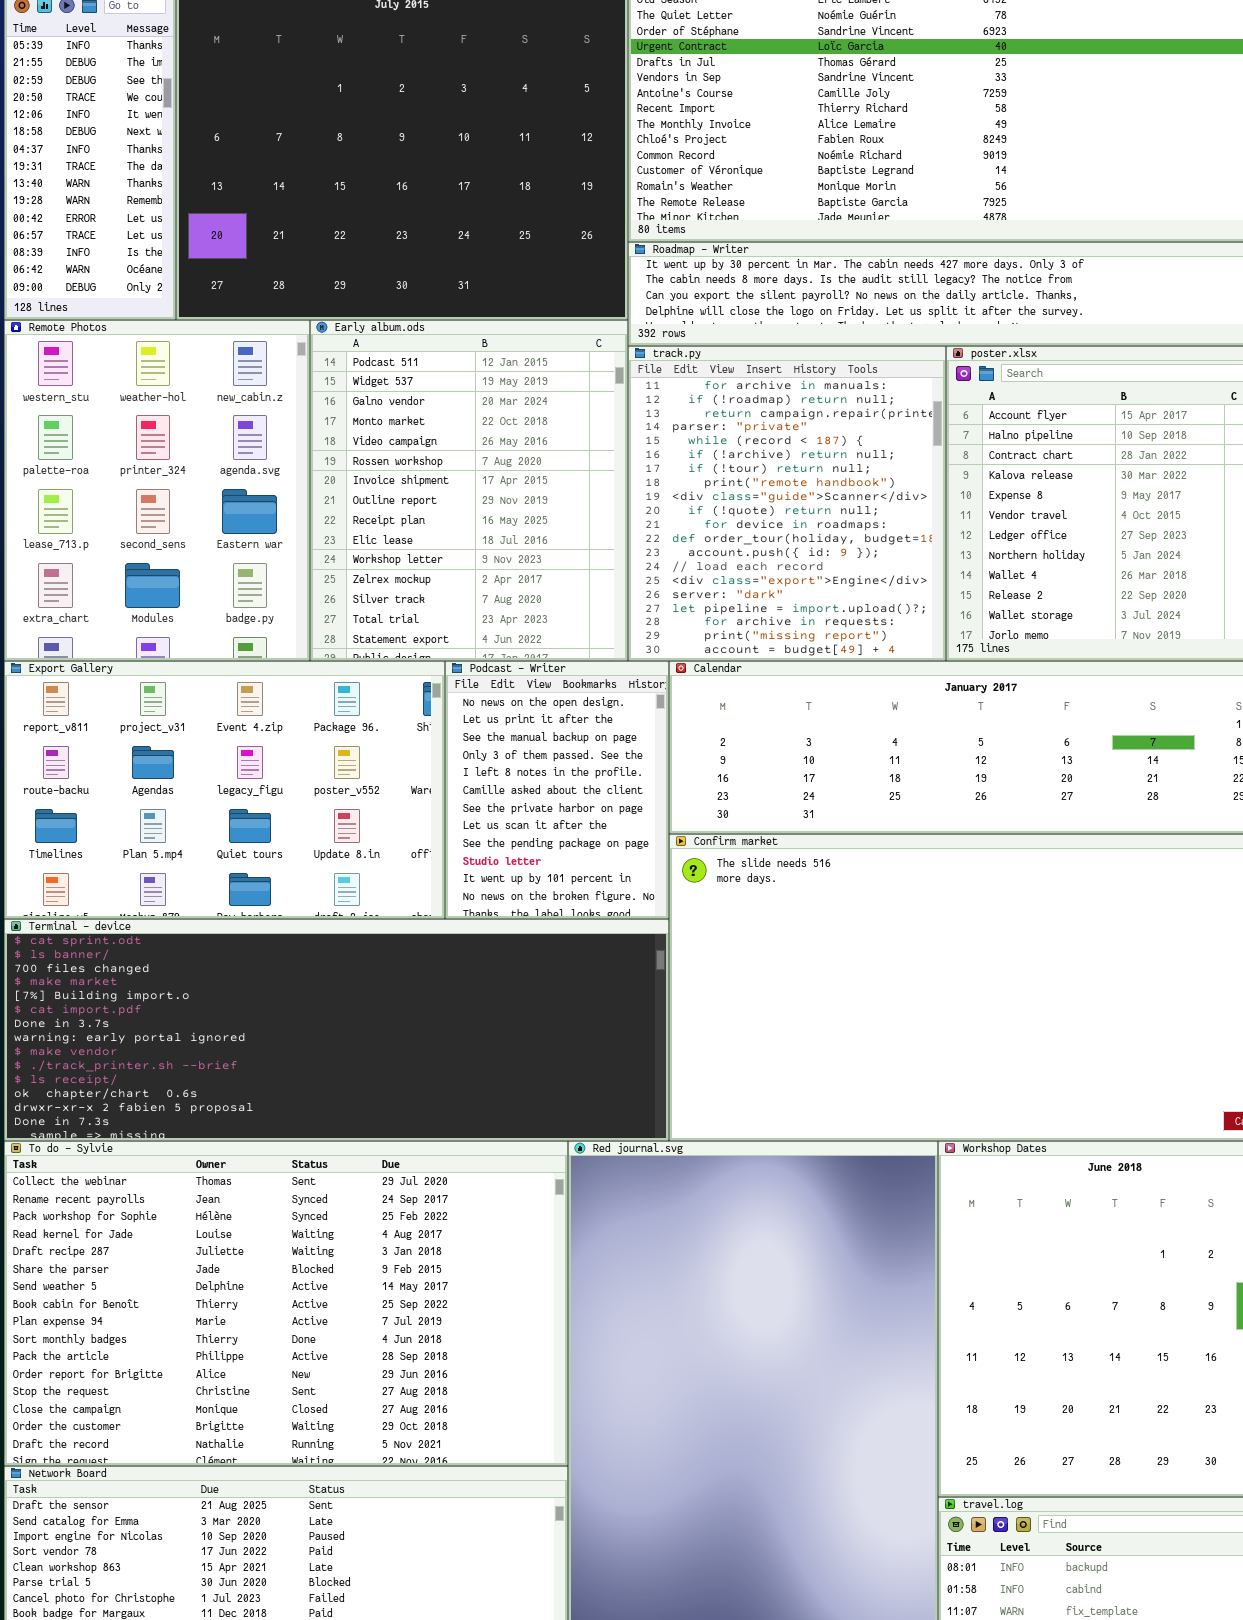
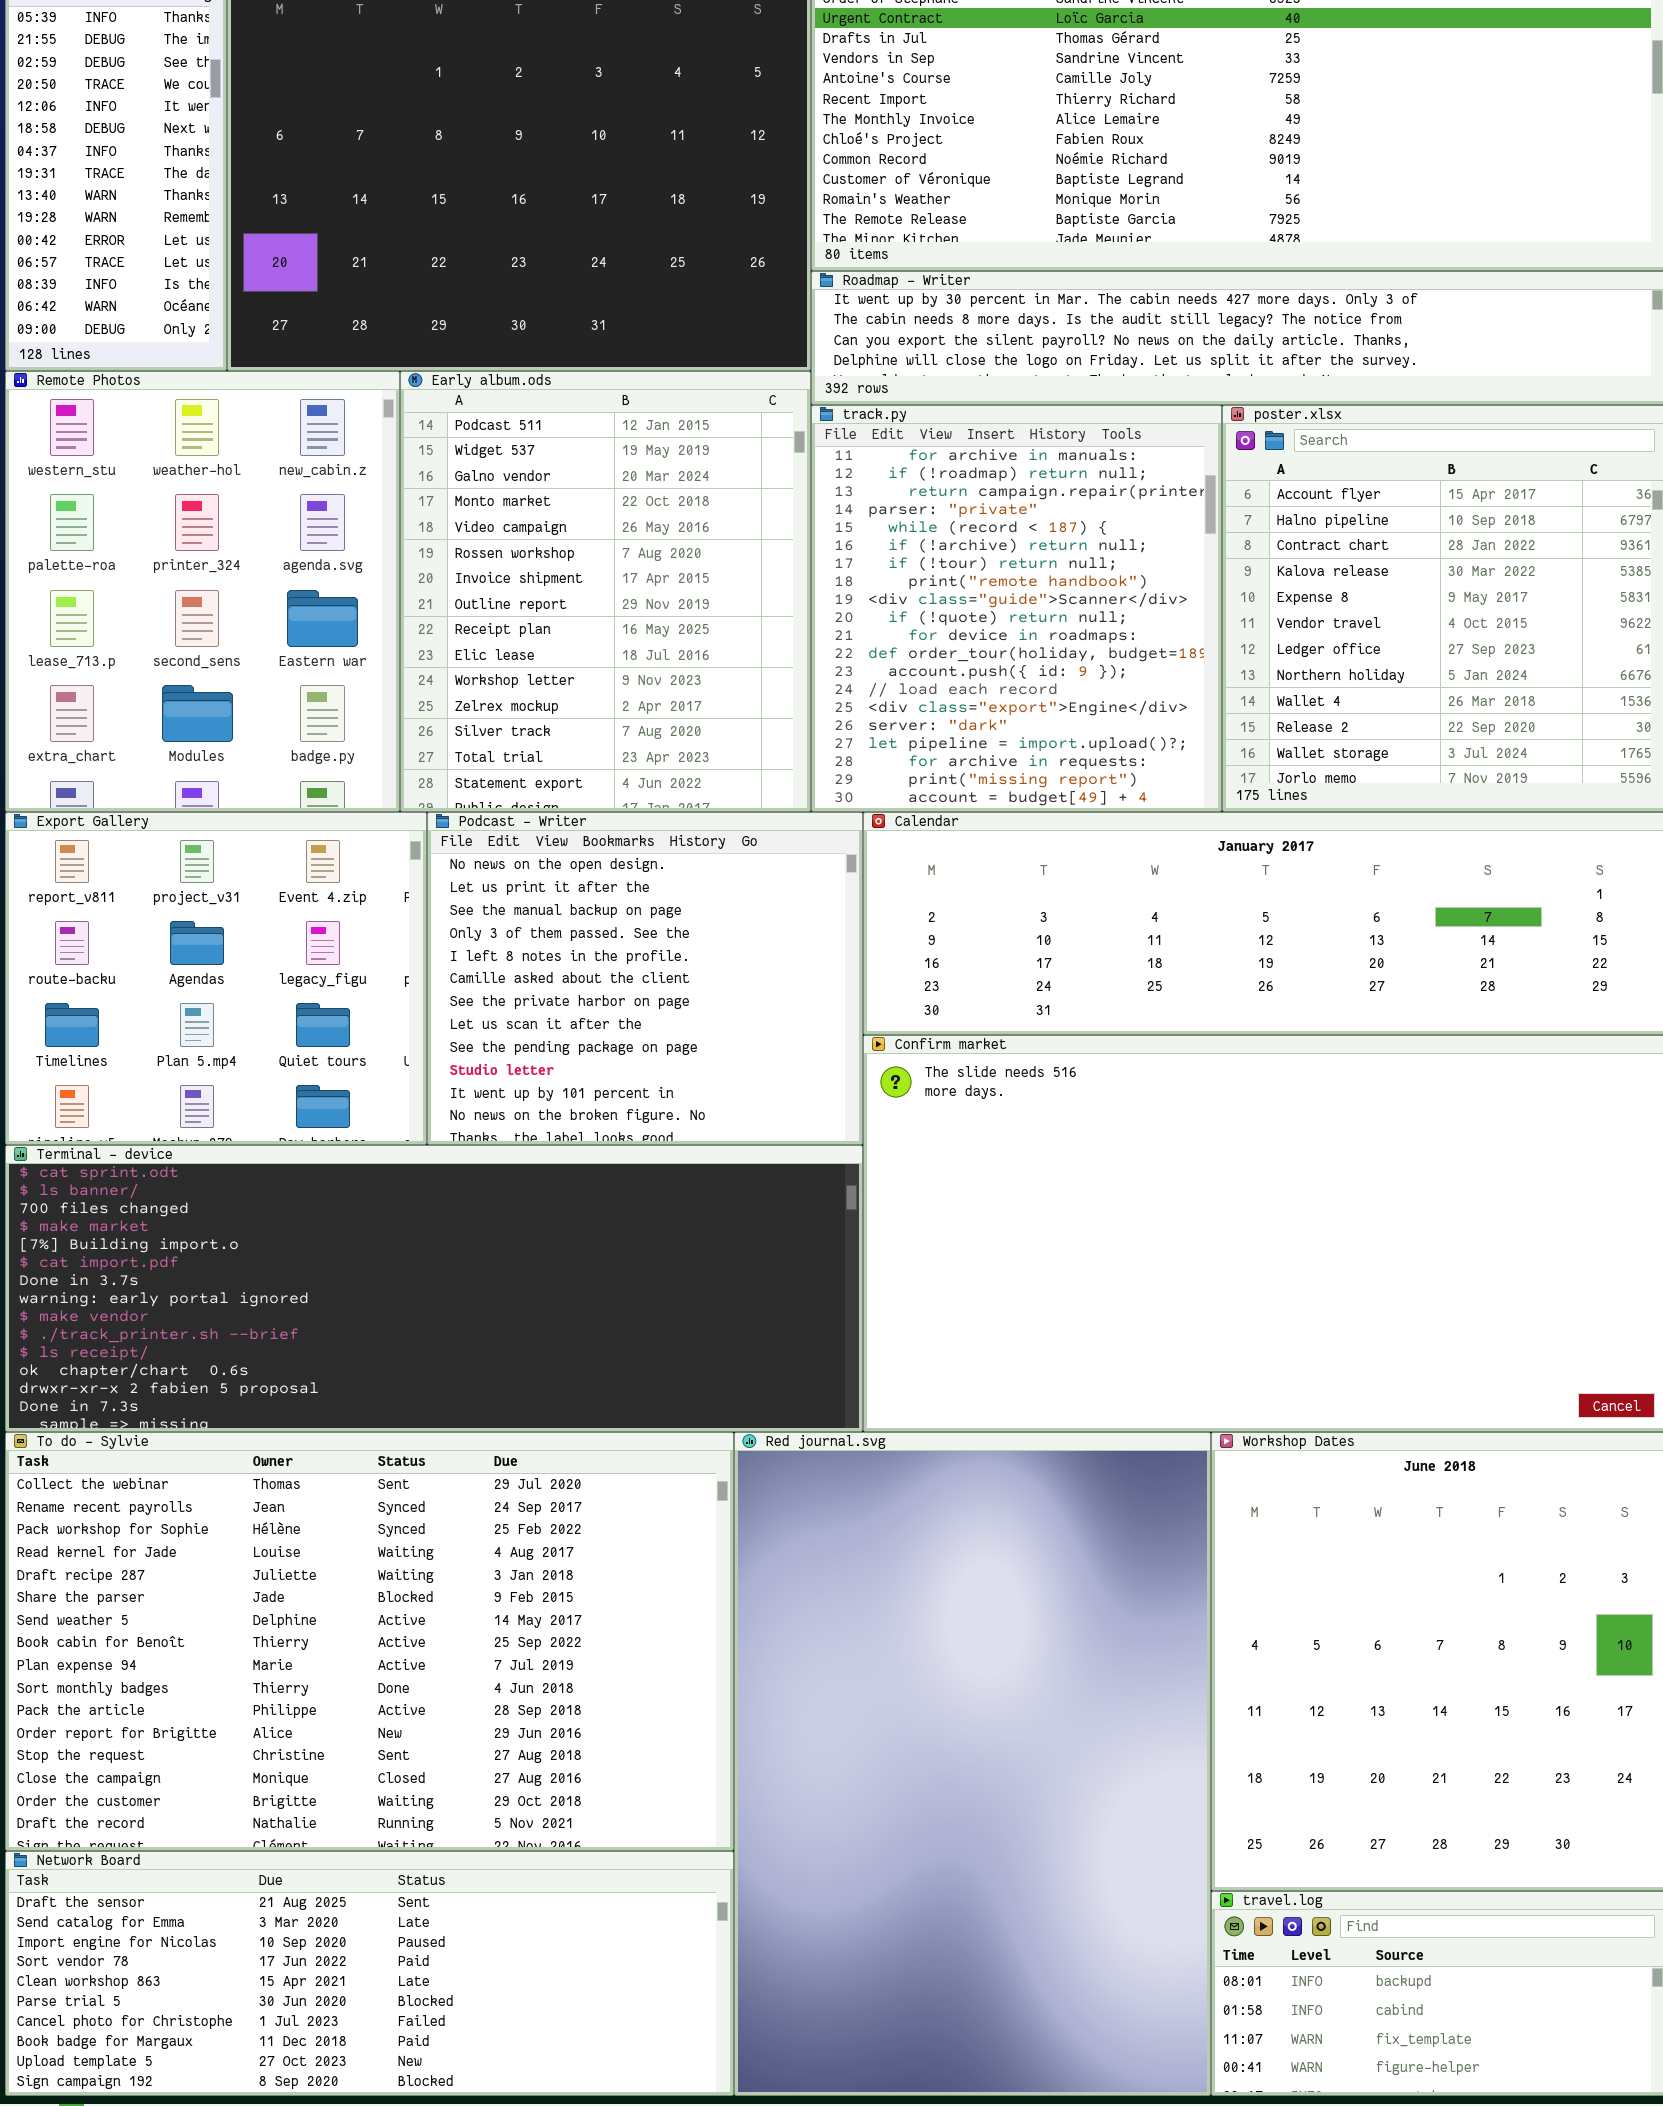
Export Gallery: [4,661,445,919] -> [5,812,427,1145], resized
Podcast - Writer: [445,661,669,919] -> [427,812,863,1145], resized

